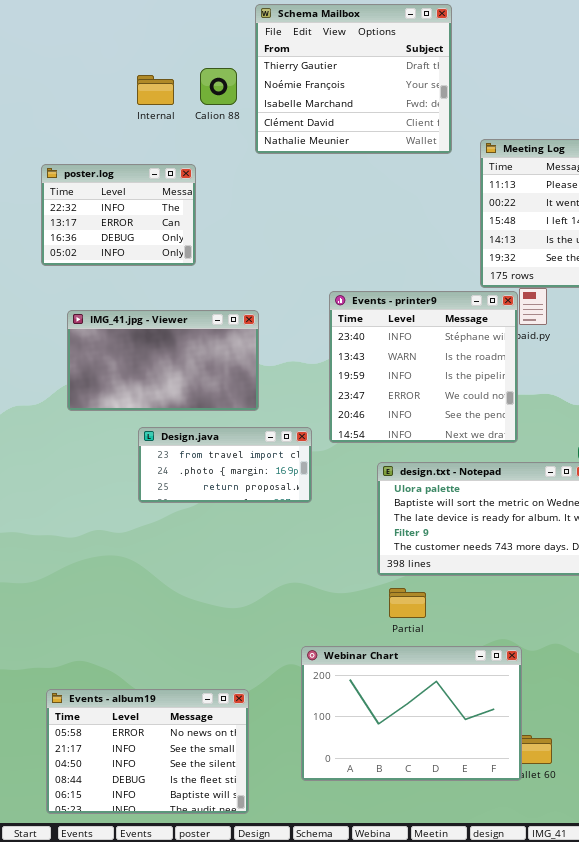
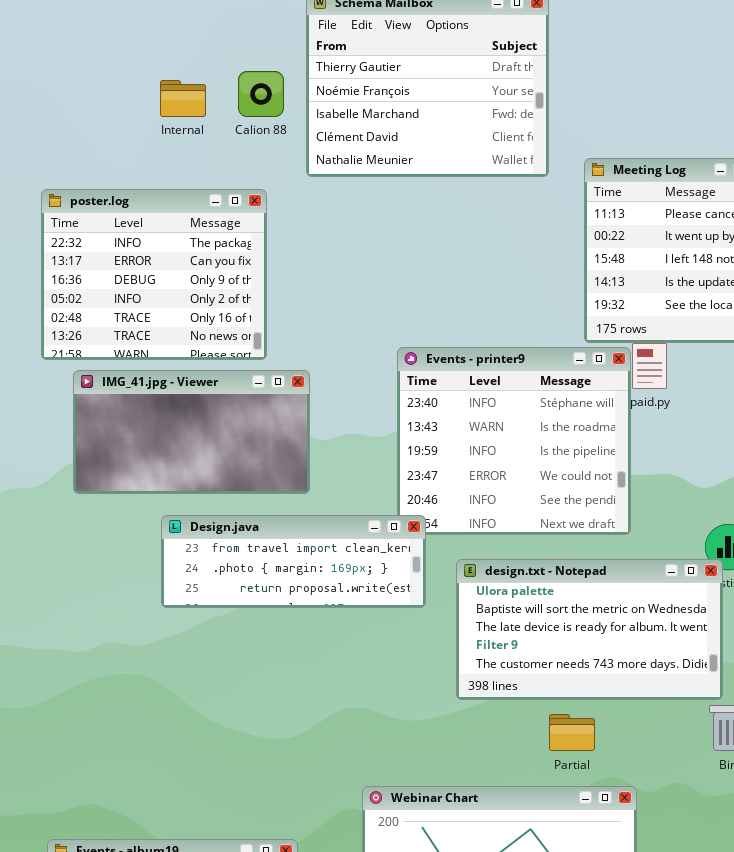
poster.log: [41,164,196,266] -> [41,189,267,360], resized
Design.java: [138,427,312,503] -> [161,515,426,608], resized
Partial: [389,588,426,618] -> [549,714,595,751], moved

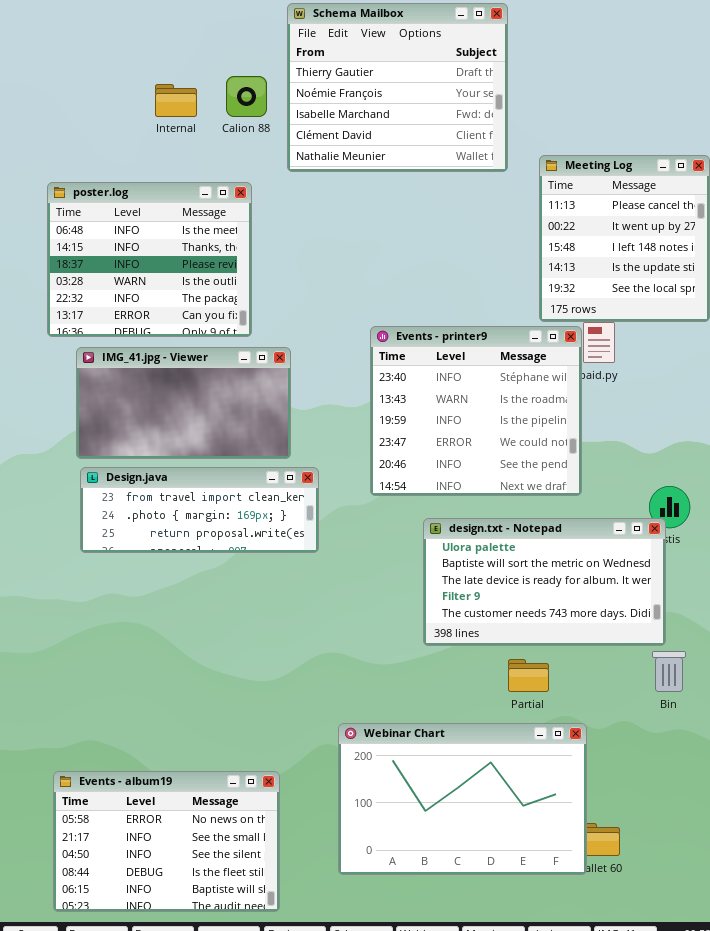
poster.log: [41,189,267,360] -> [47,182,252,337], scrolled up 4 rows
Design.java: [161,515,426,608] -> [80,467,319,553], moved

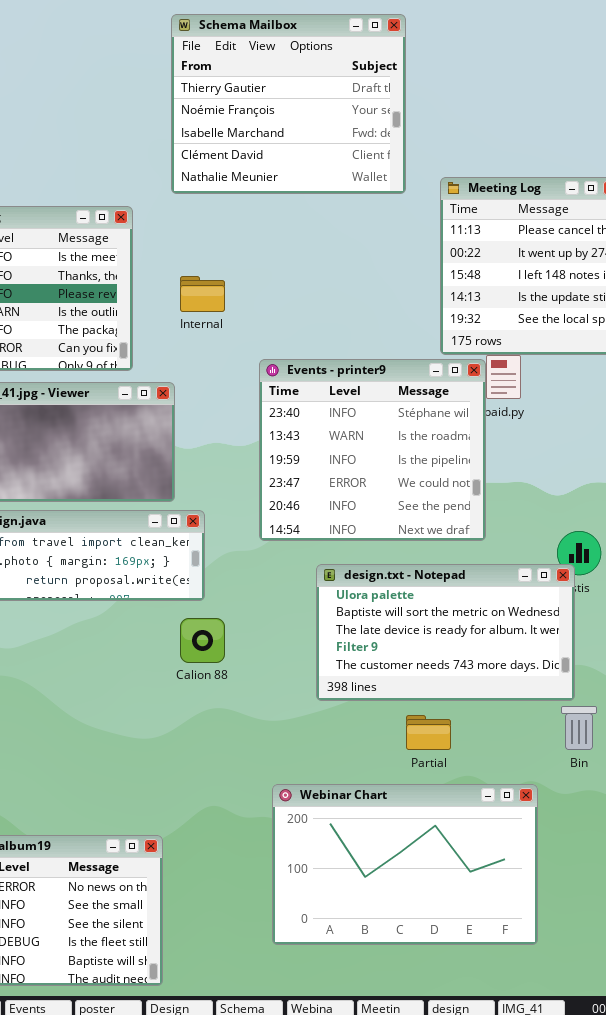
Calion 88: [226,76,267,117] -> [180,618,225,663], moved
Internal: [155,84,197,117] -> [180,276,225,312], moved
Webinar Chart: [338,723,587,875] -> [272,784,538,945], moved

